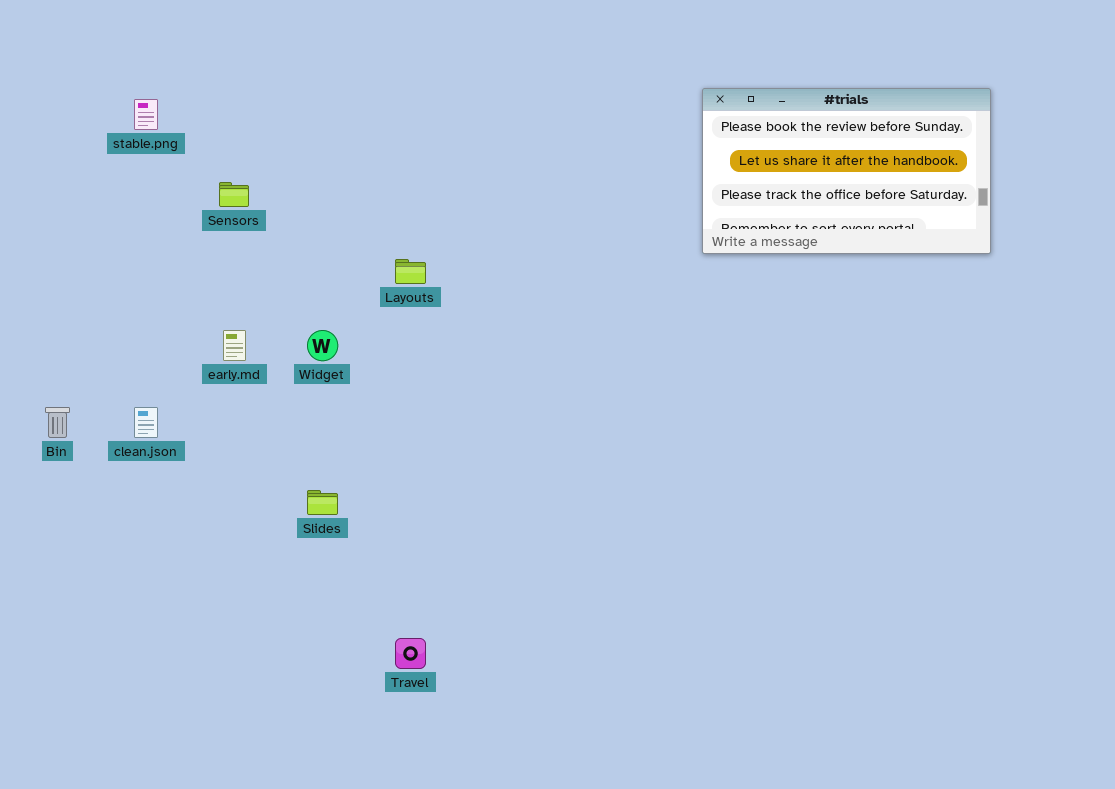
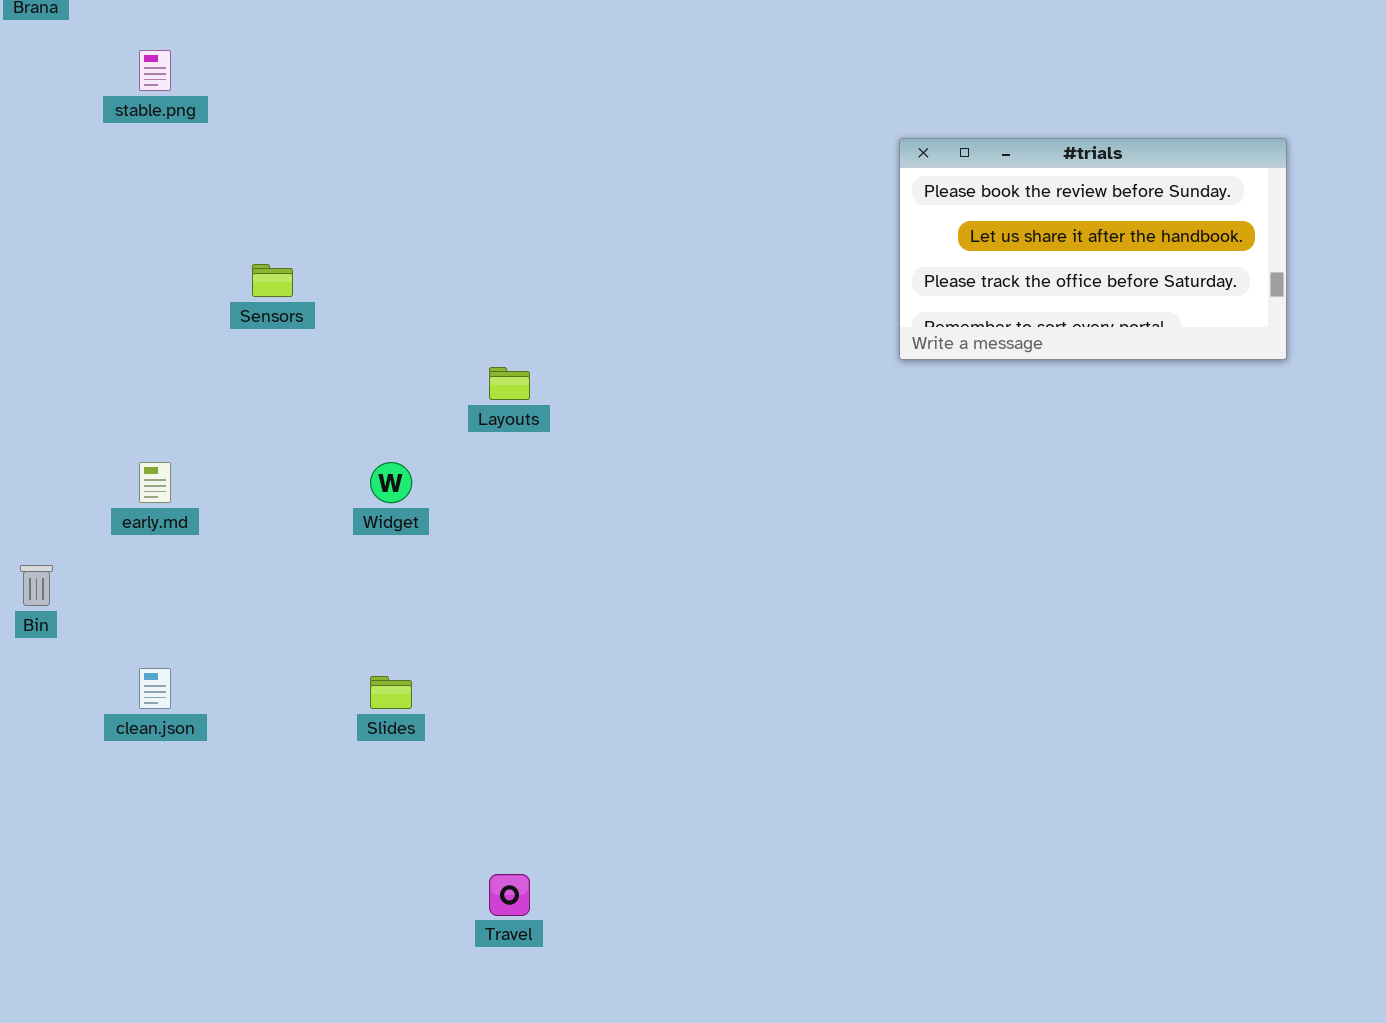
stable.png: [134,99,158,130] -> [139,50,171,91], moved
early.md: [223,330,246,361] -> [139,462,171,503], moved
clean.json: [134,407,158,438] -> [139,668,171,709], moved

